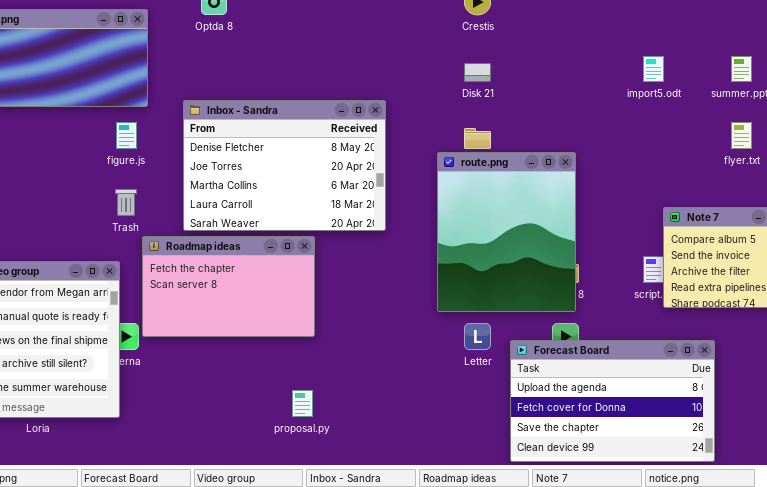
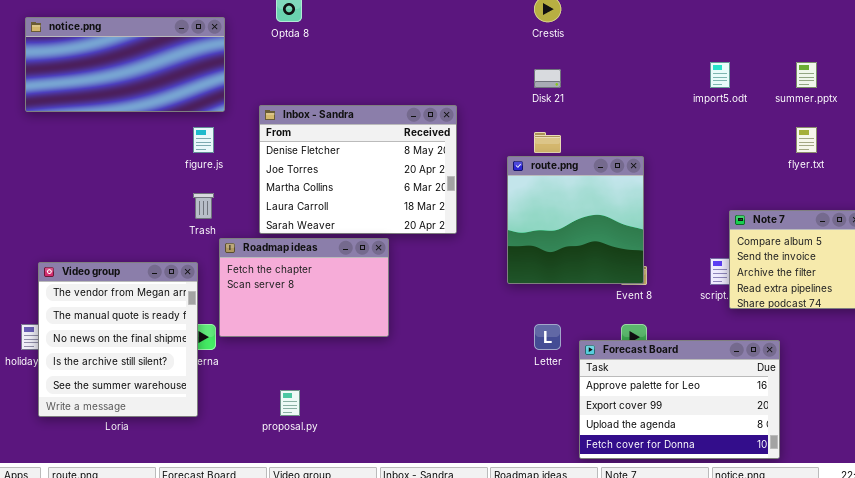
route.png: [437,152,576,312] -> [507,156,644,284], resized
Forecast Board: [510,340,715,462] -> [579,340,780,459], scrolled up 2 rows
proposal.py: [292,390,313,417] -> [280,390,300,416], moved

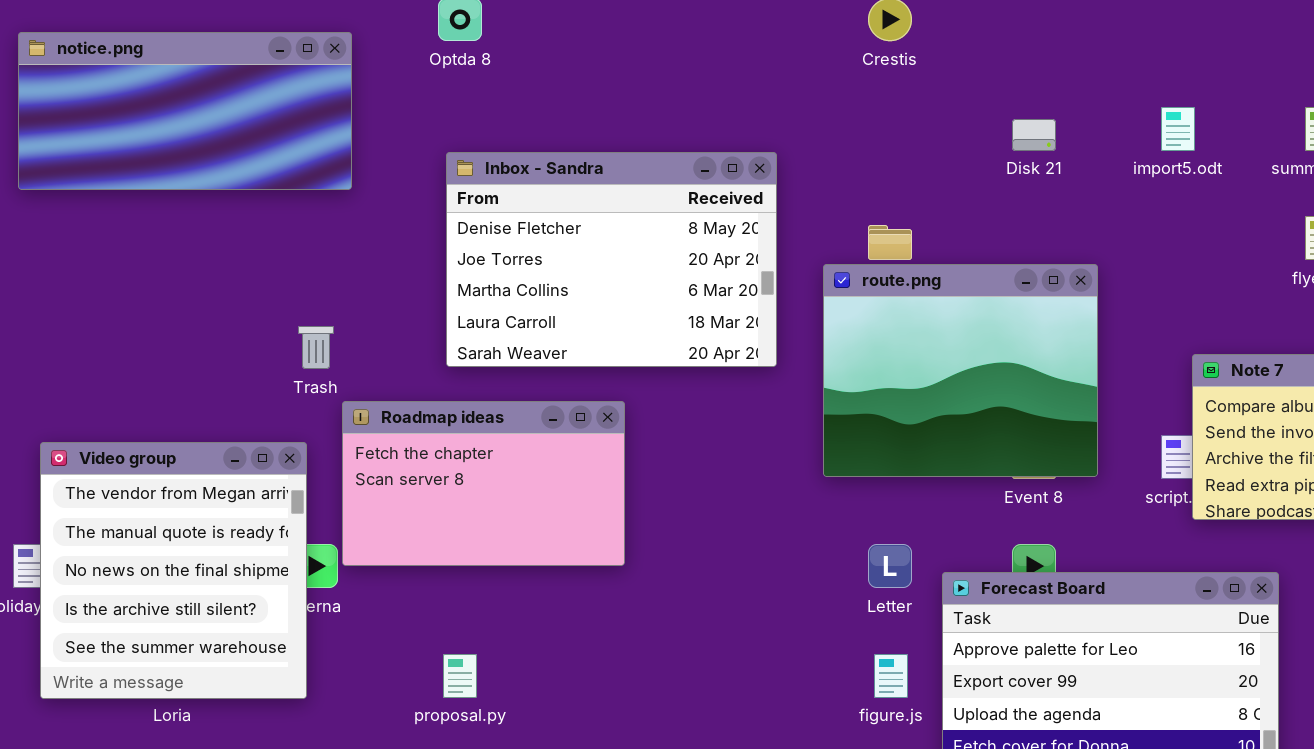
Disk 21: [534,69,561,88] -> [1012,119,1056,151], moved
Inbox - Sandra: [259,105,457,234] -> [446,152,777,367], moved
figure.js: [193,127,214,153] -> [874,654,908,698], moved
route.png: [507,156,644,284] -> [823,264,1098,477], resized

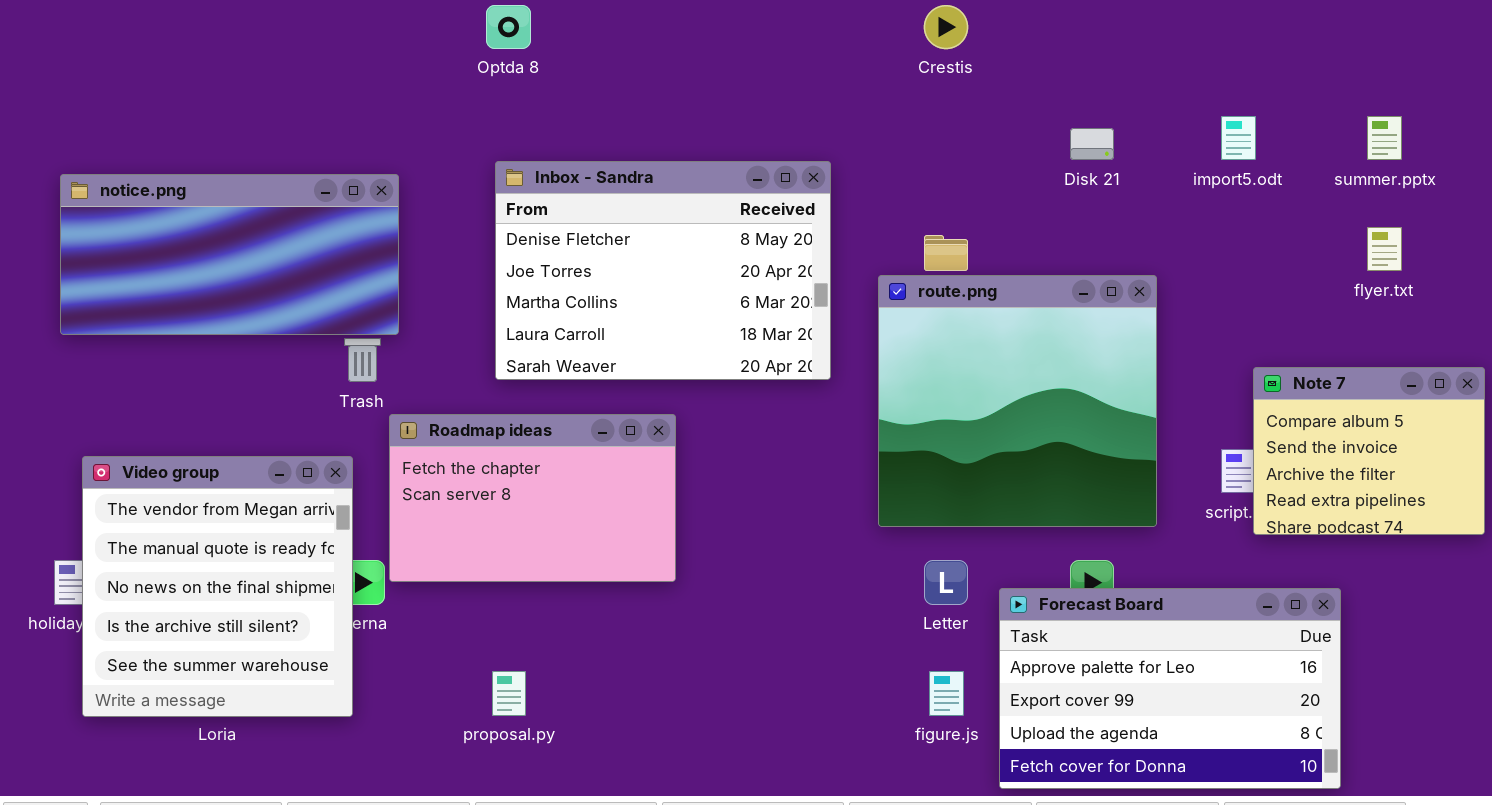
notice.png: [18,32,352,190] -> [60,174,399,335], moved
route.png: [823,264,1098,477] -> [878,275,1157,527], resized

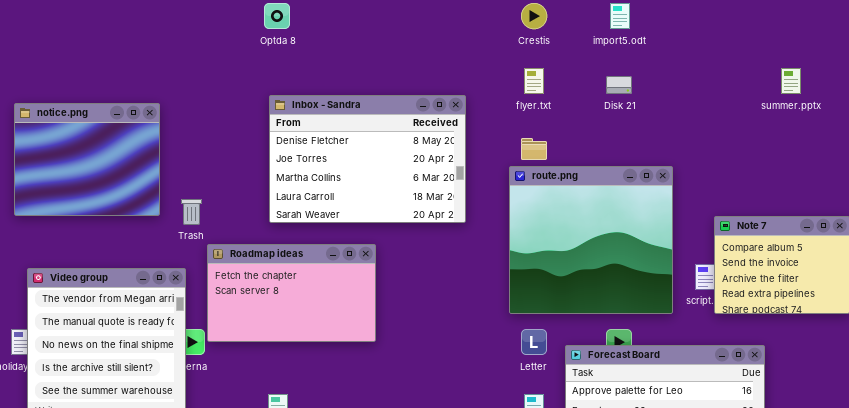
import5.odt: [1221,116,1256,160] -> [610,3,630,29], moved
notice.png: [60,174,399,335] -> [14,103,160,216], resized
flyer.txt: [1367,227,1402,271] -> [524,68,544,94], moved
route.png: [878,275,1157,527] -> [509,166,673,314], moved

